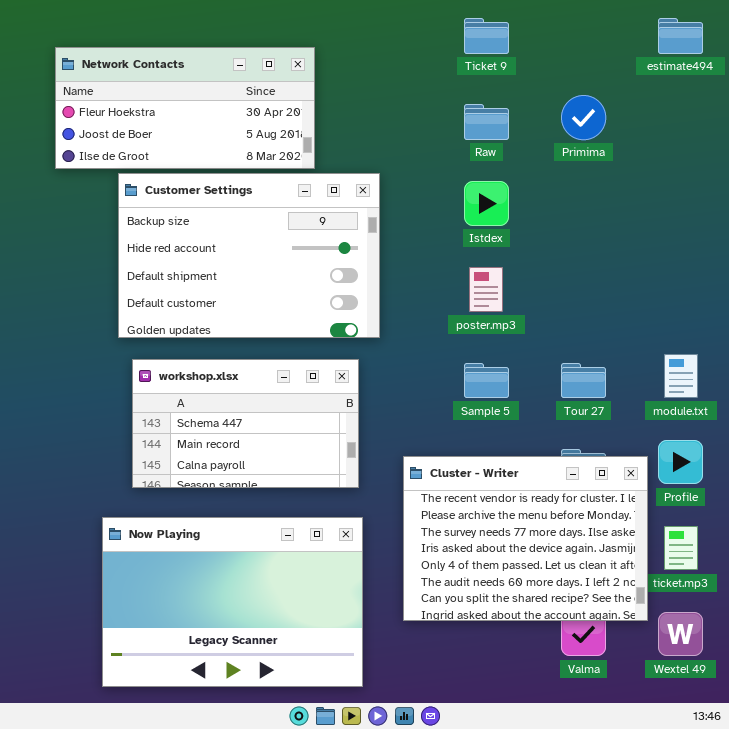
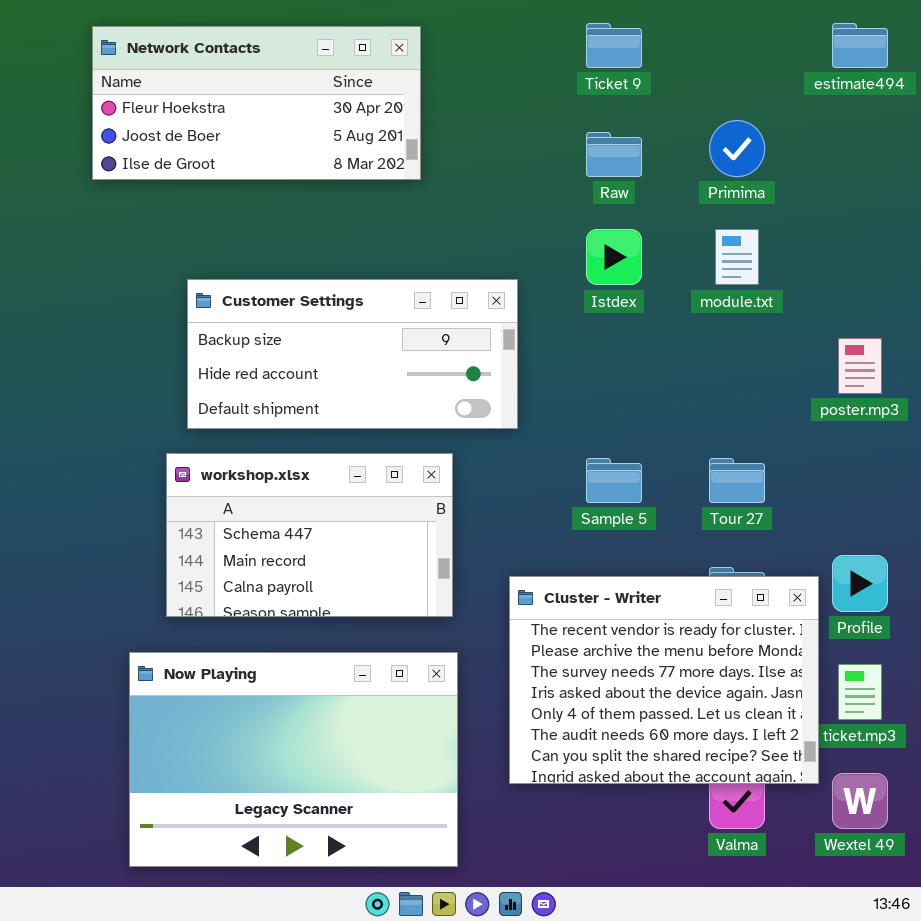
Network Contacts: [55,47,315,169] -> [92,26,421,180], moved
Customer Settings: [118,173,380,338] -> [187,279,518,429], moved, resized
poster.mp3: [469,267,503,312] -> [838,338,882,394], moved
module.txt: [664,354,698,398] -> [715,229,759,285], moved

